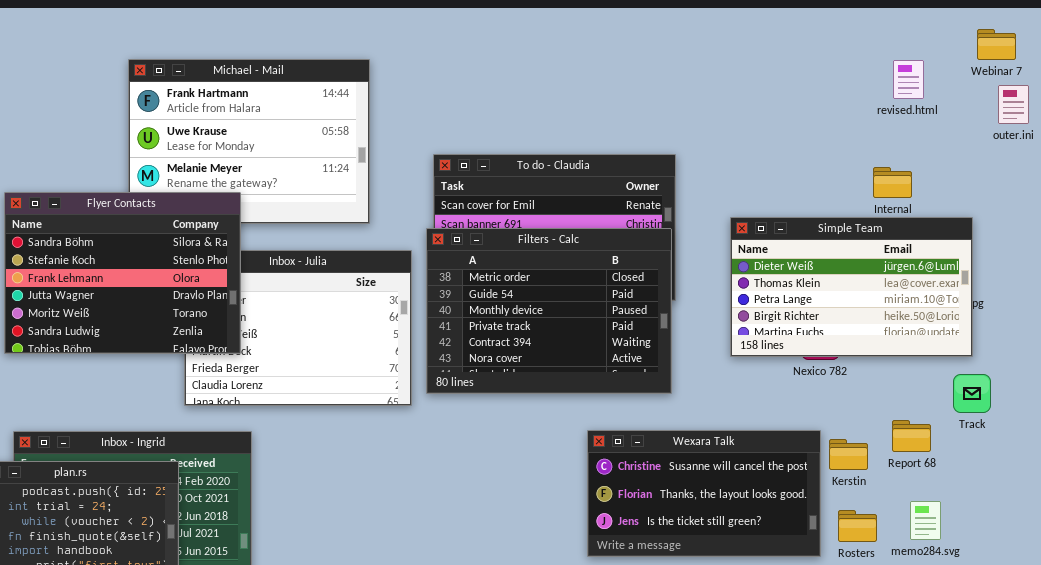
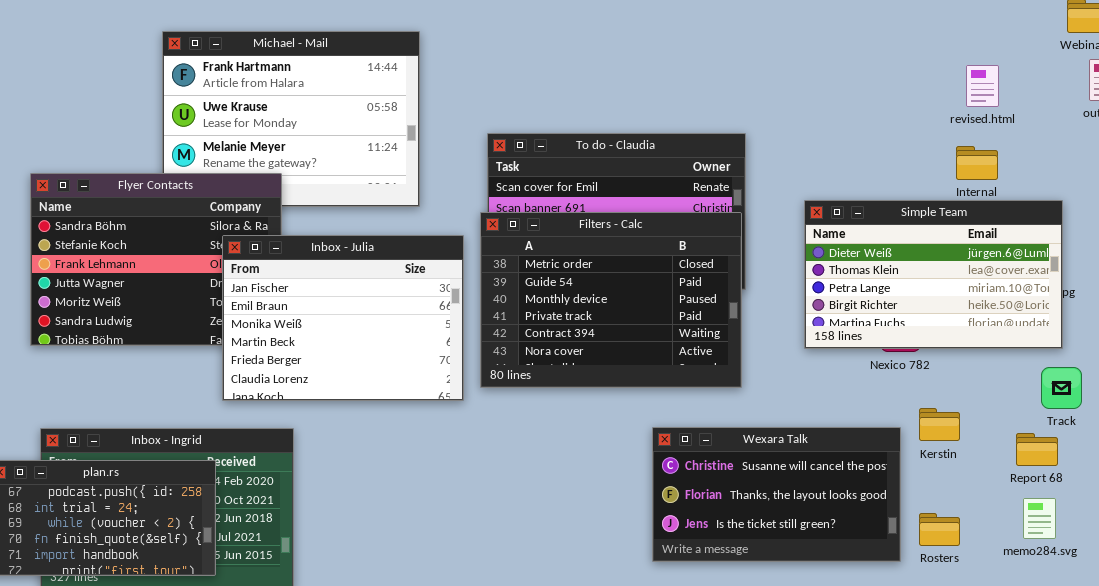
revised.html: [893,60,924,99] -> [966,65,999,107], moved
Inbox - Julia: [184,250,412,406] -> [222,235,464,401], raised
Report 68: [892,420,931,452] -> [1016,433,1058,466], moved
Kerstin: [829,439,868,470] -> [919,408,960,441], moved
memo284.svg: [910,501,941,540] -> [1023,498,1056,539], moved

